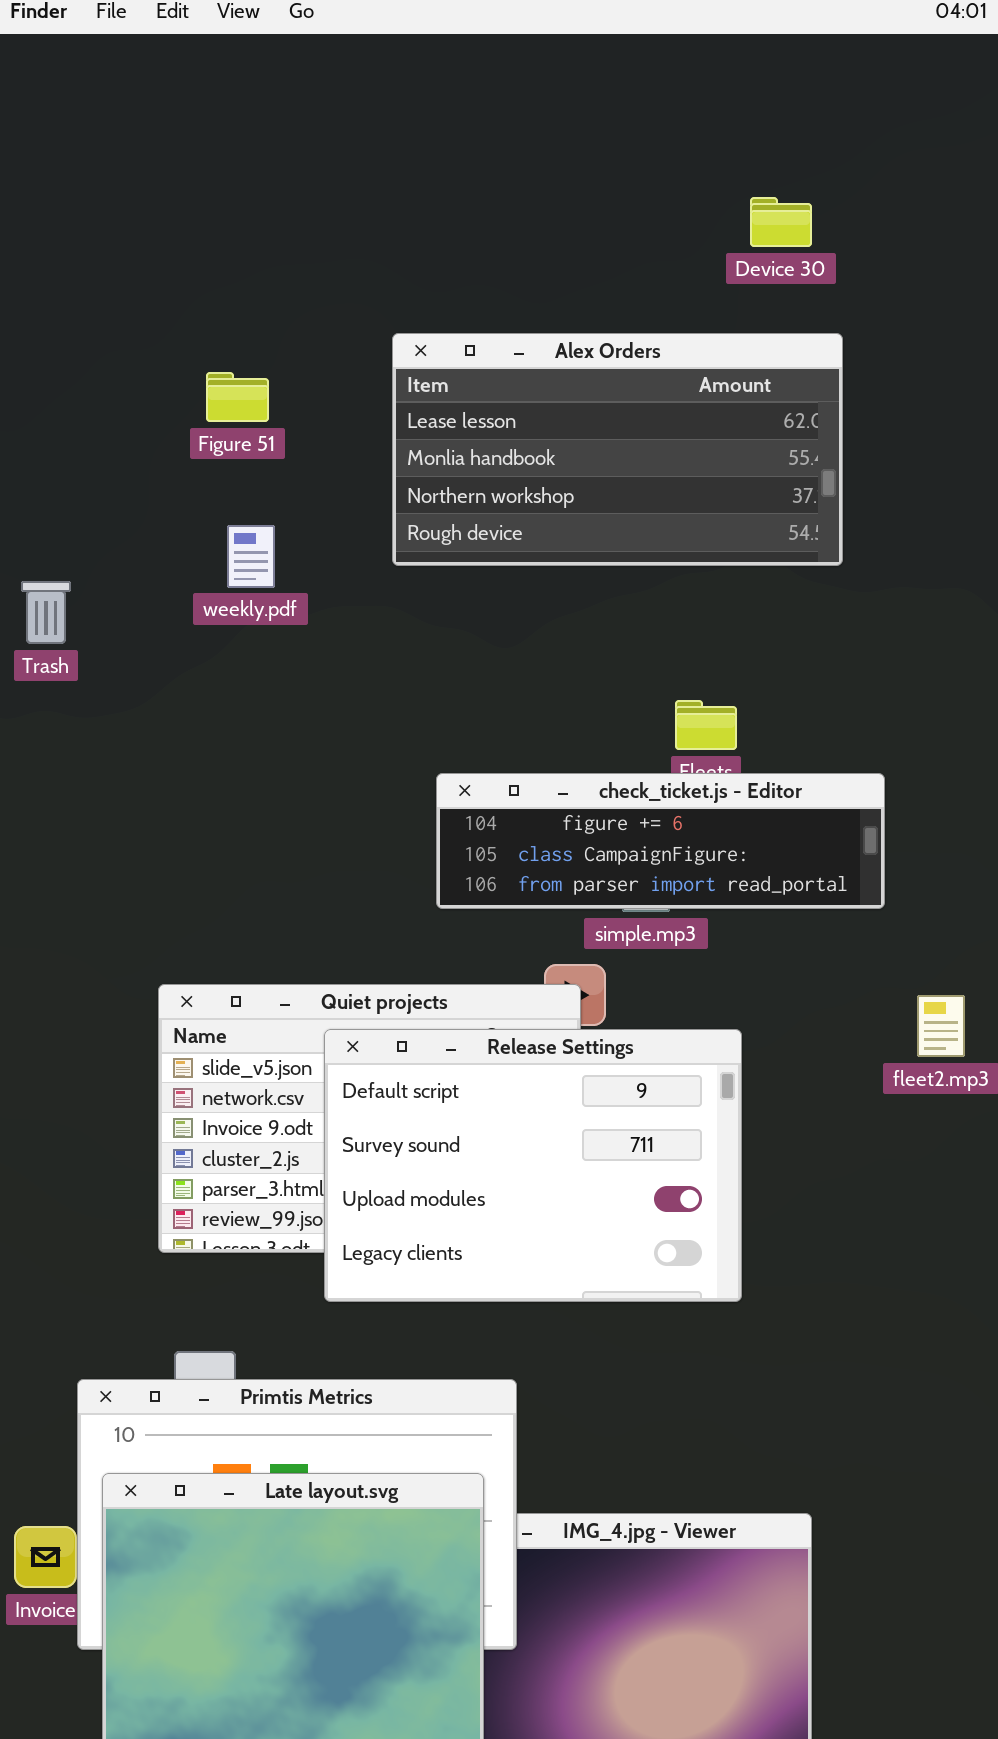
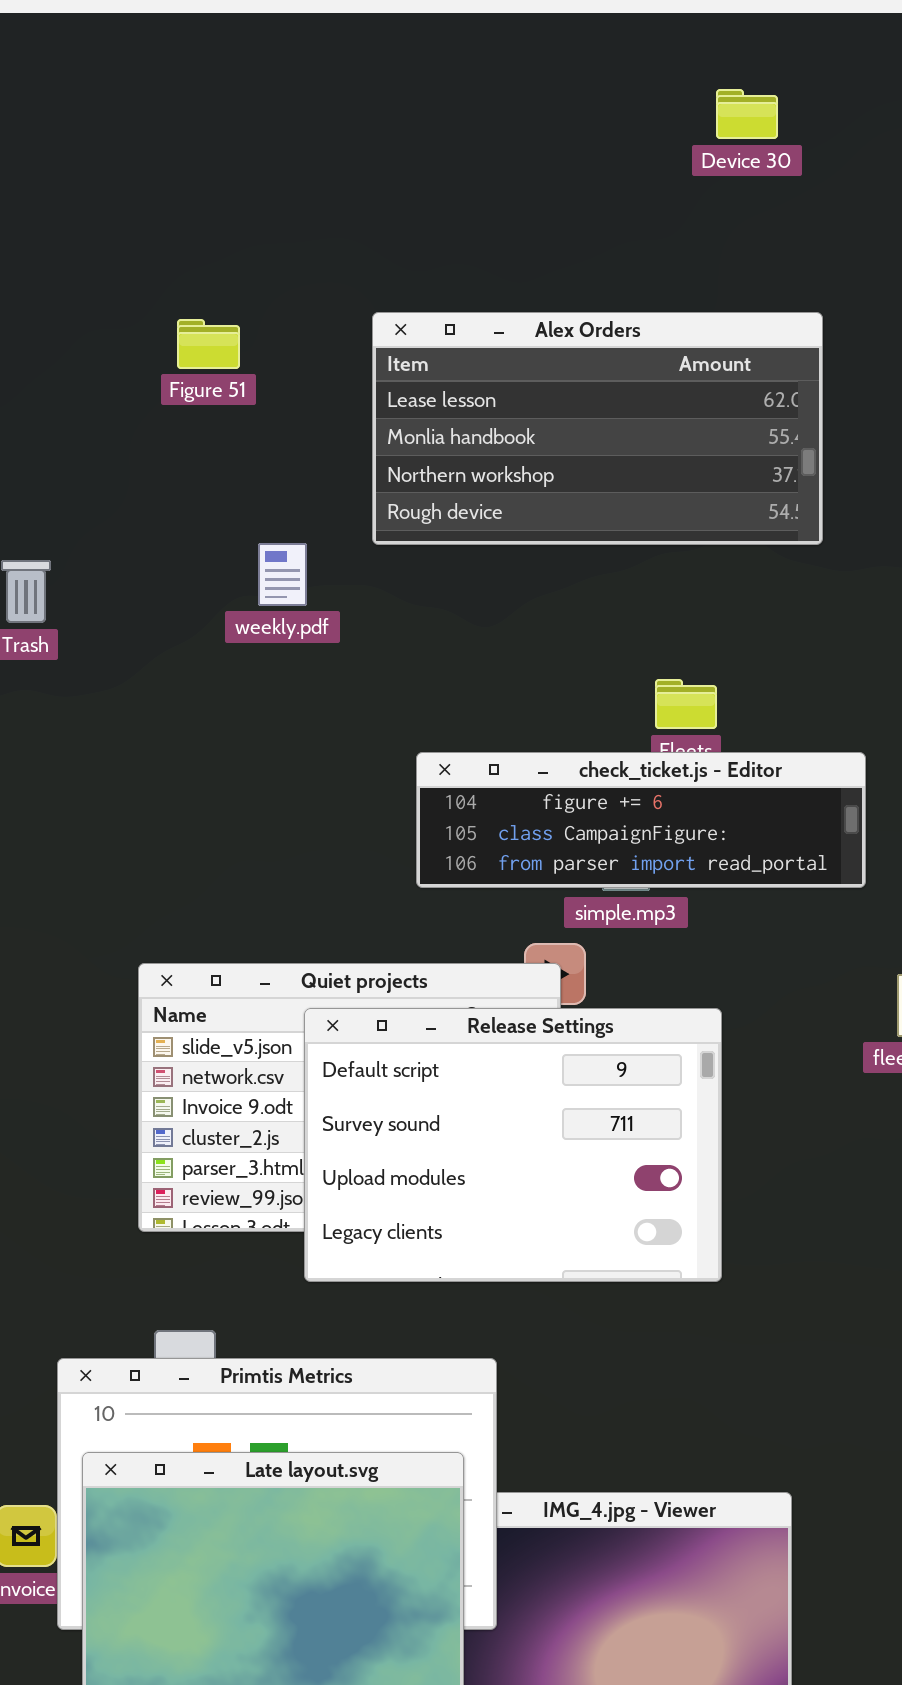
Device 30: [750,197,812,247] -> [716,89,778,139], moved
Figure 51: [206,372,269,422] -> [177,319,240,369], moved
weekly.pdf: [227,525,275,588] -> [258,543,307,606], moved

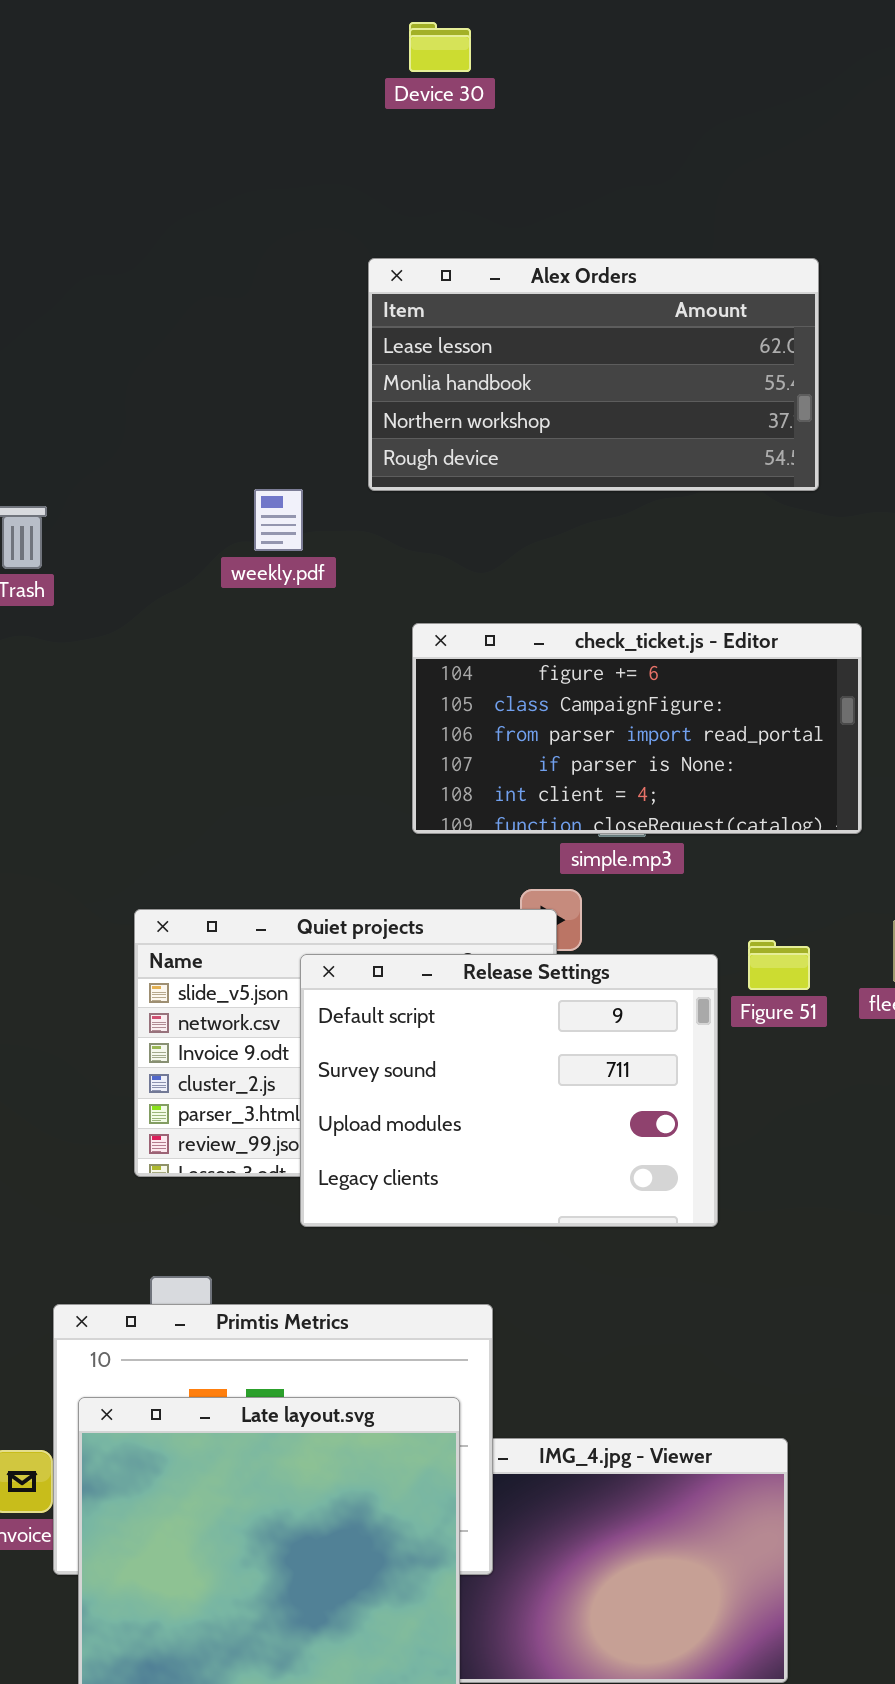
Device 30: [716,89,778,139] -> [409,22,471,72], moved
Figure 51: [177,319,240,369] -> [748,940,810,990], moved
check_ticket.js - Editor: [416,752,866,888] -> [412,623,862,834], resized

